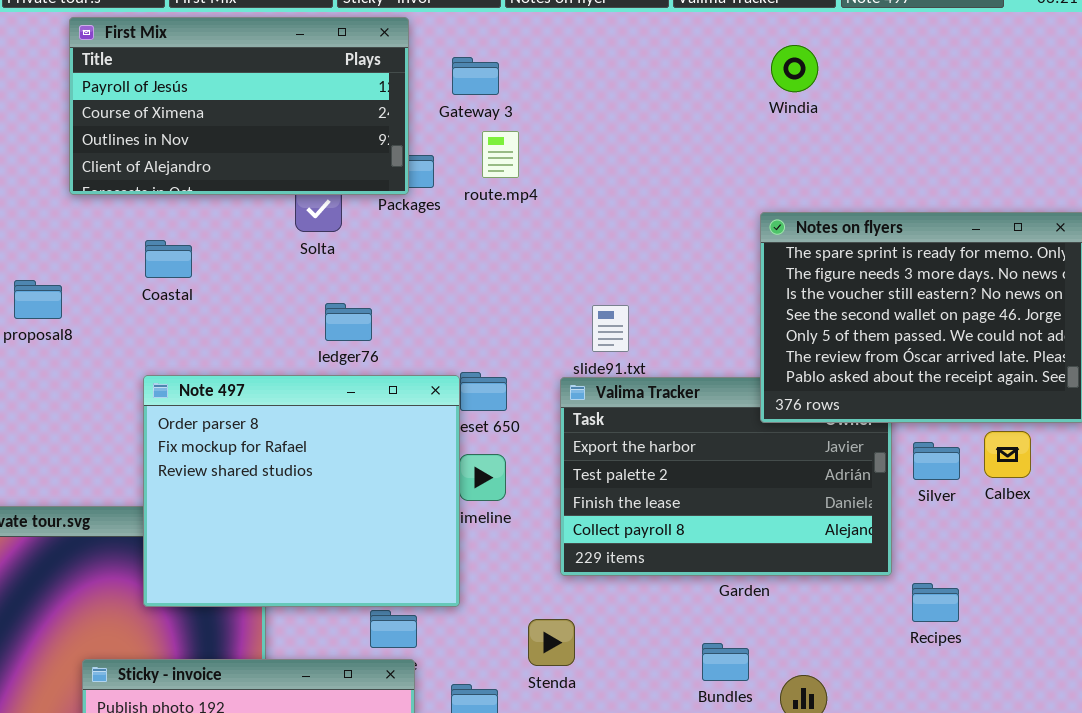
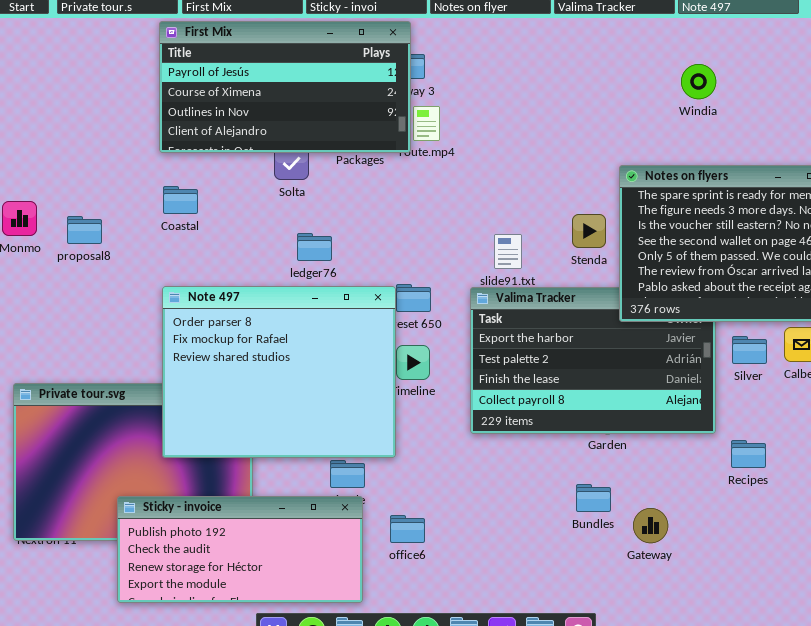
First Mix: [69,17,409,195] -> [159,21,411,153], moved
Windia: [771,45,818,92] -> [681,64,716,99], moved
Stenda: [528,619,575,666] -> [572,214,606,248], moved

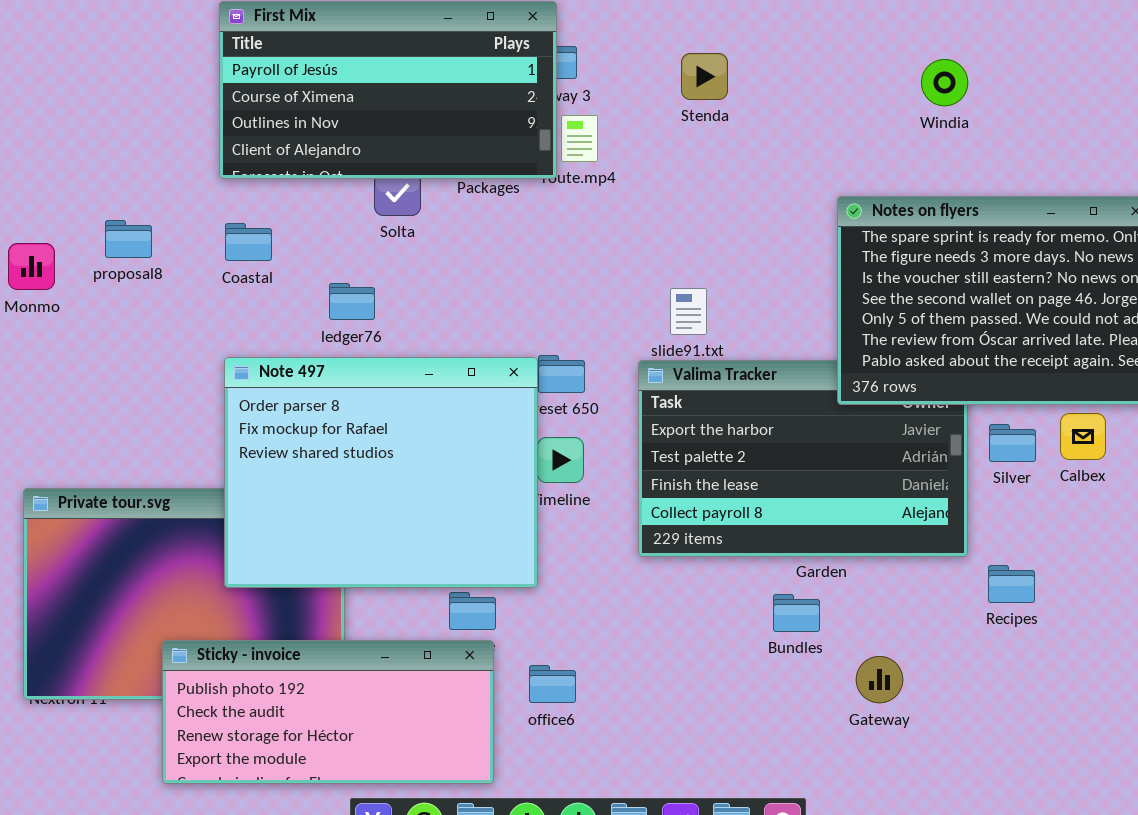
Stenda: [572,214,606,248] -> [681,53,728,100], moved
proposal8: [67,216,102,244] -> [105,220,152,258], moved
ledger76: [297,233,332,261] -> [329,283,375,320], moved
Bundles: [576,484,611,512] -> [773,594,820,632], moved

